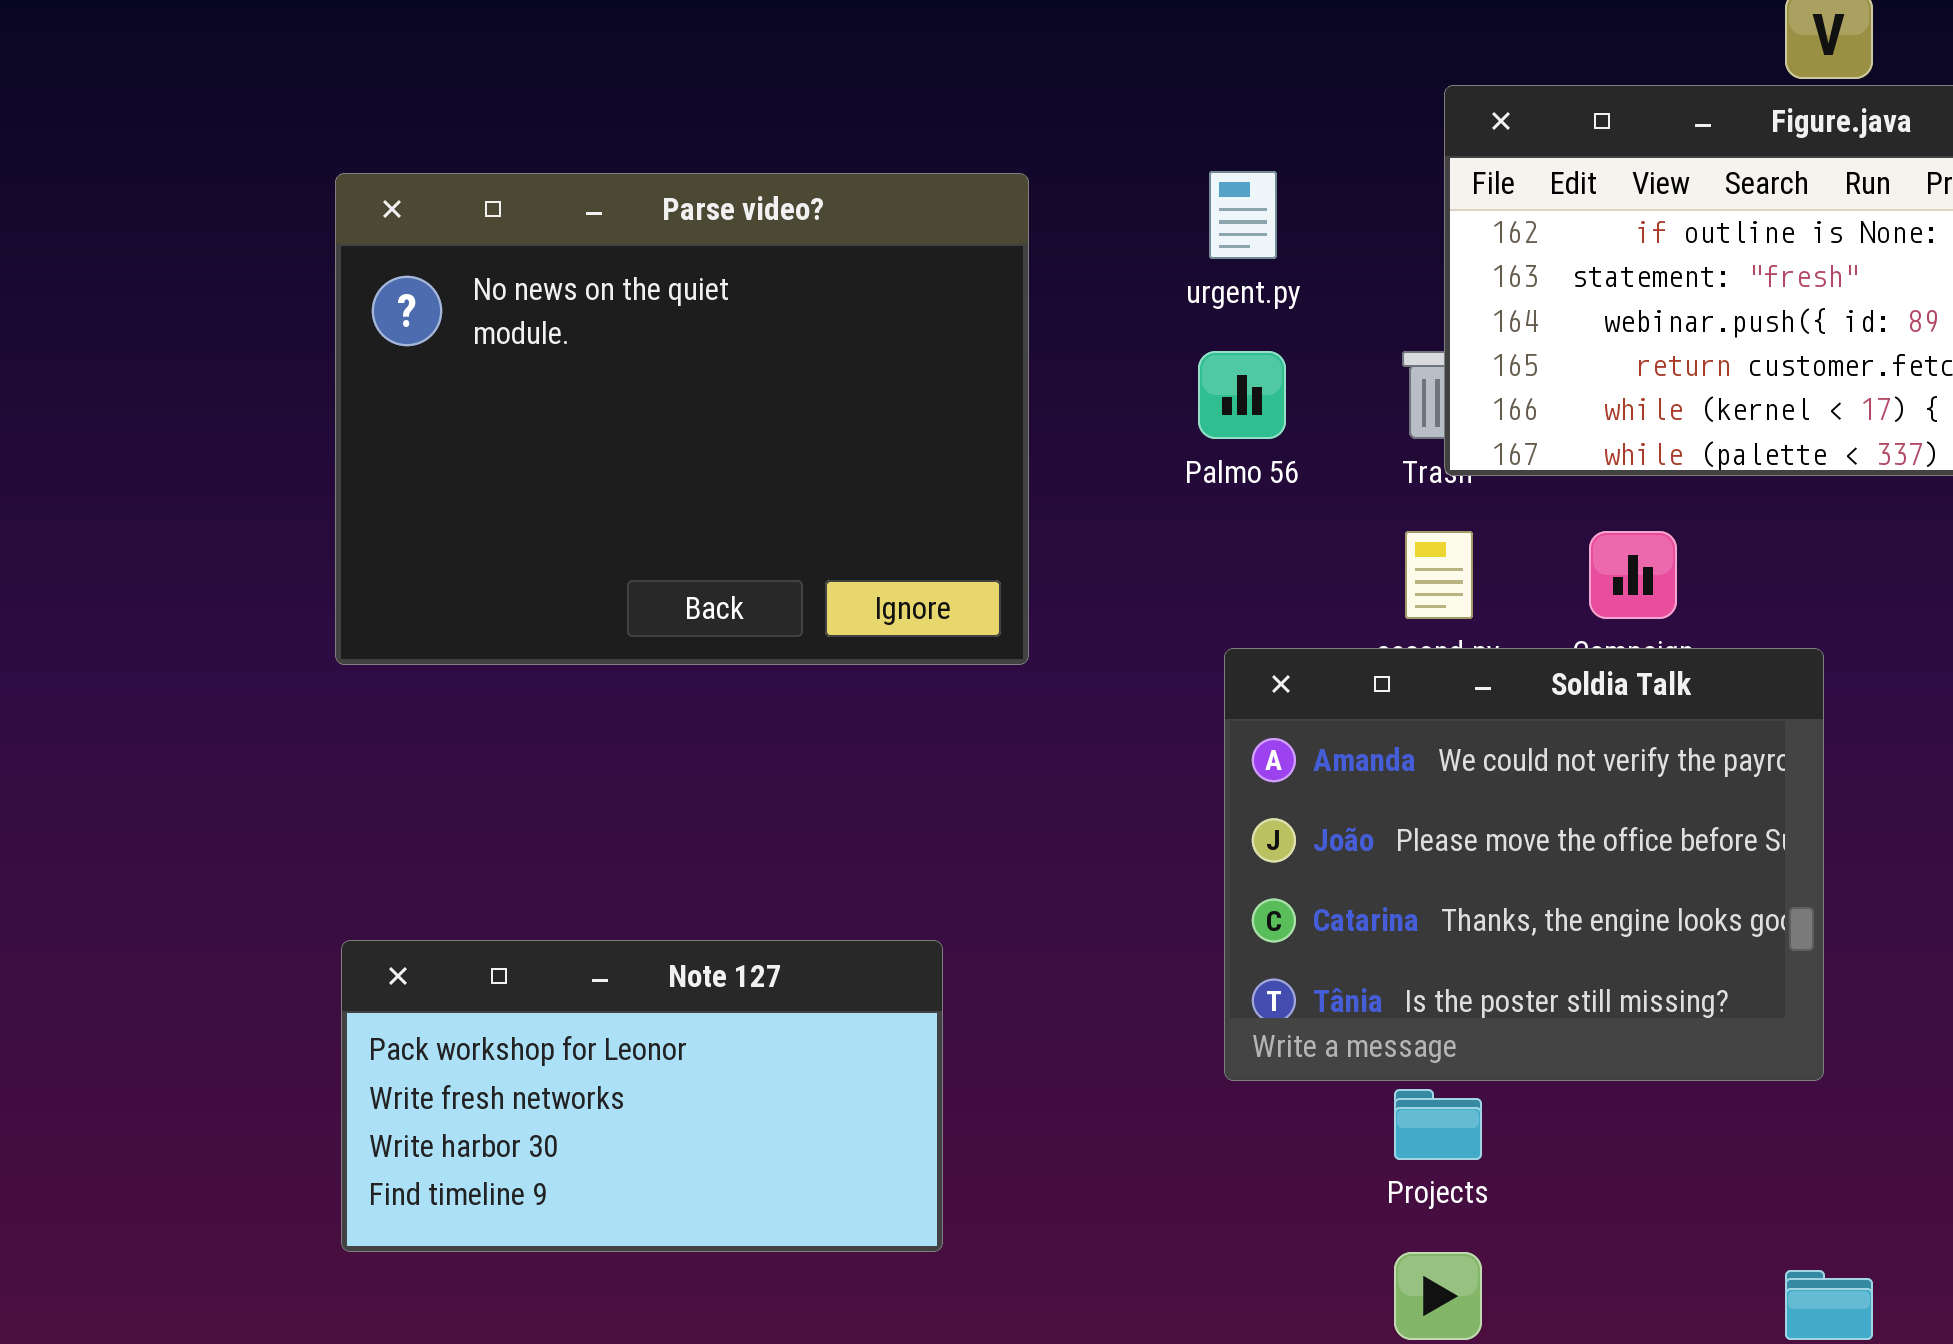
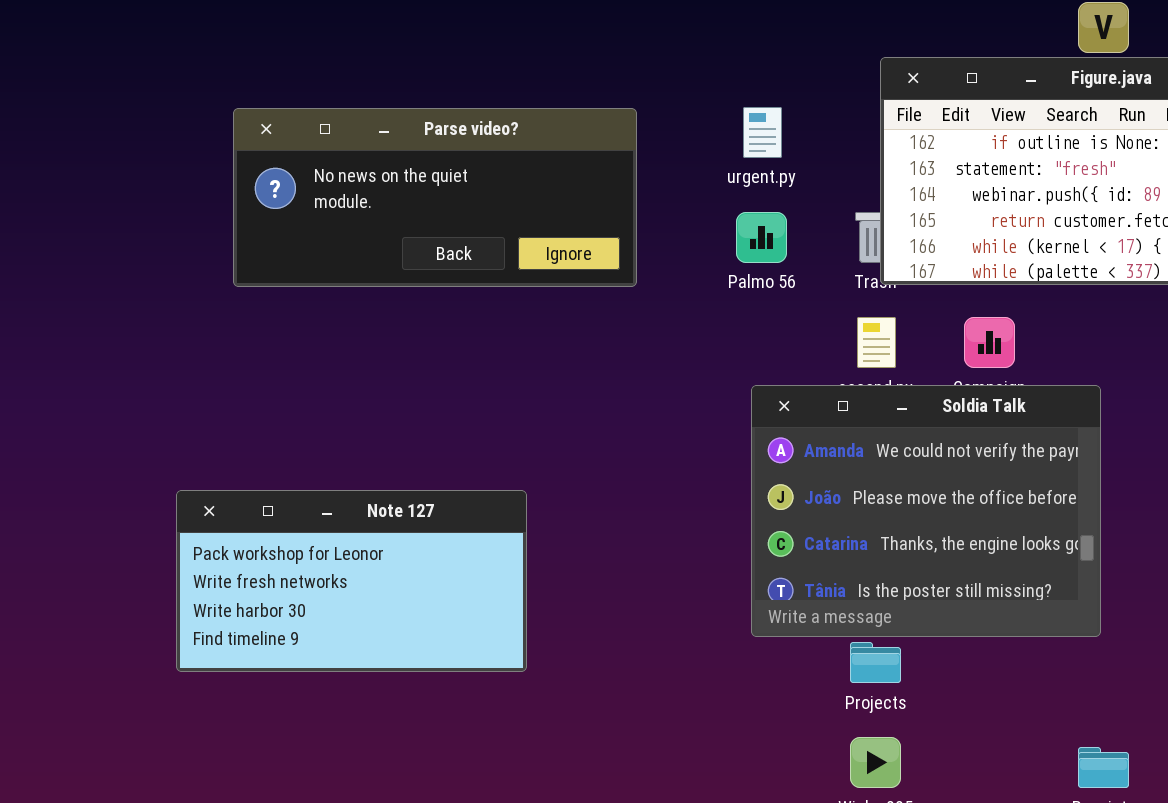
Parse video?: [335,173,1029,665] -> [233,108,637,287], resized
Note 127: [341,940,943,1252] -> [176,490,527,672], moved

